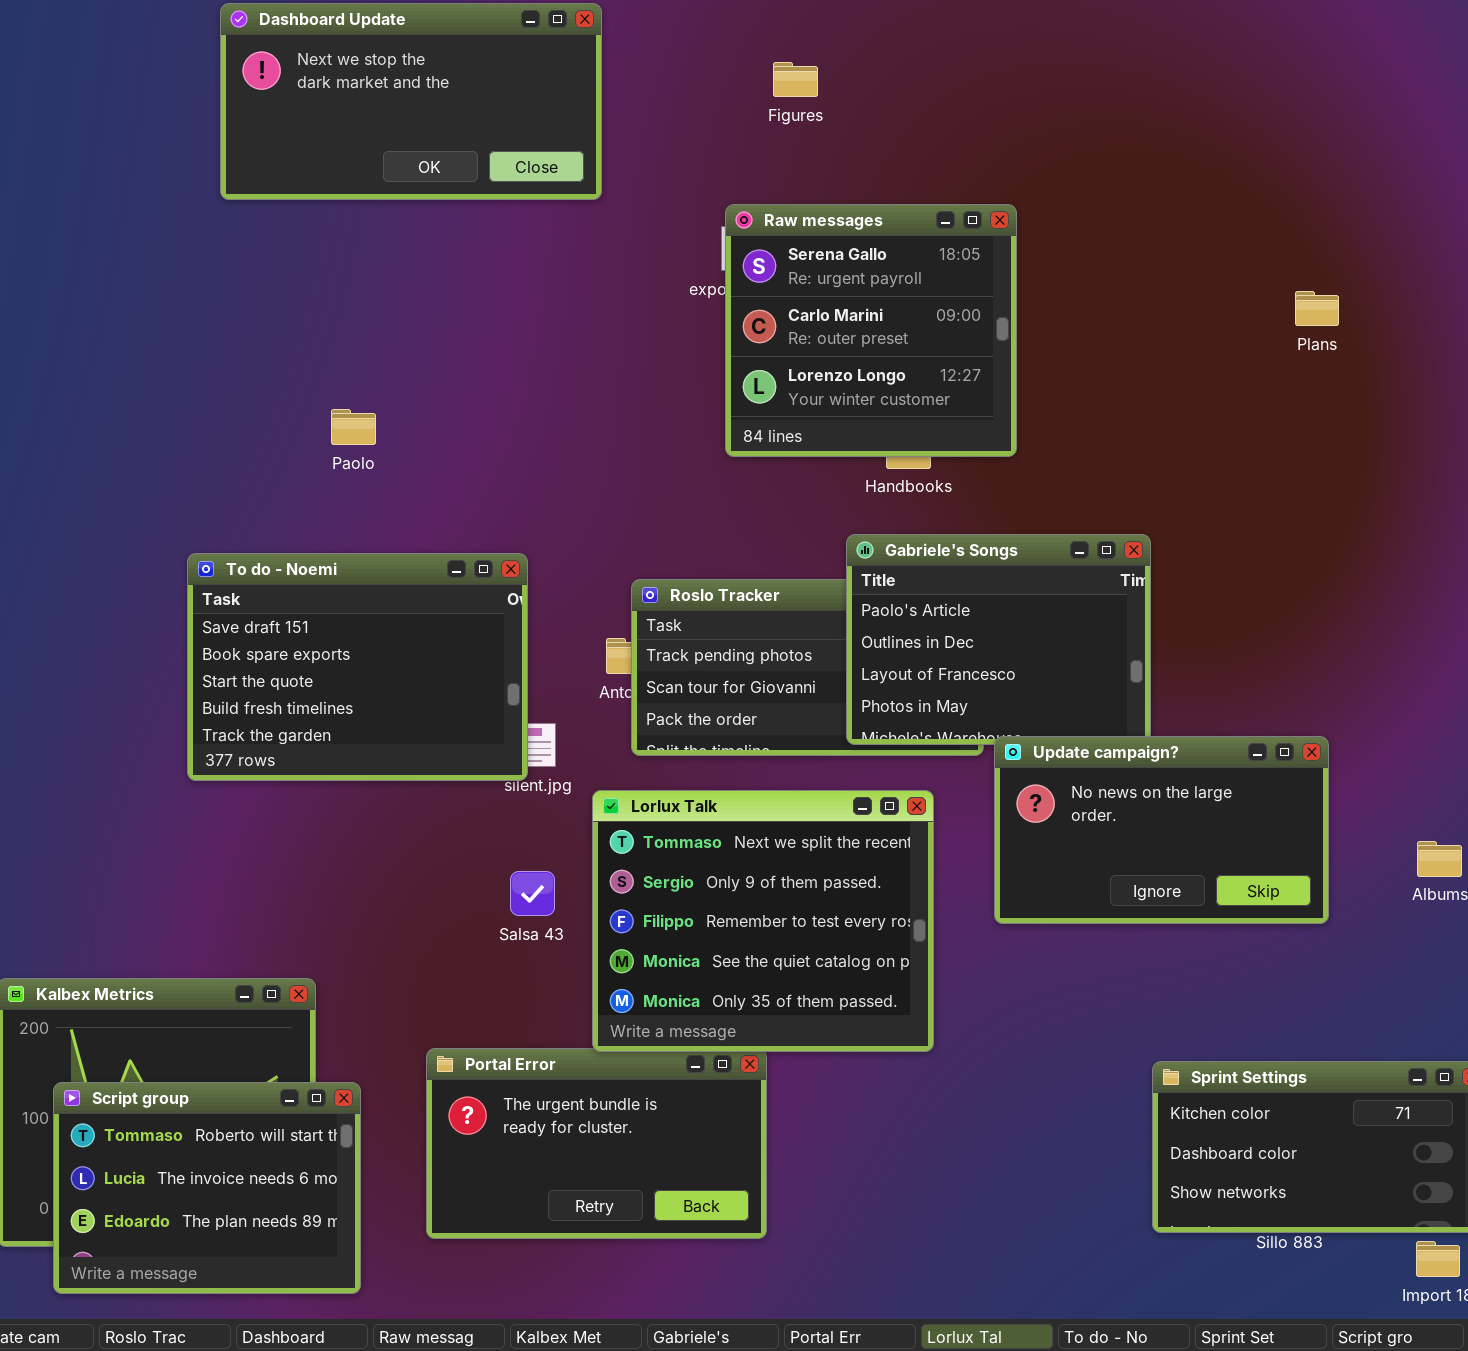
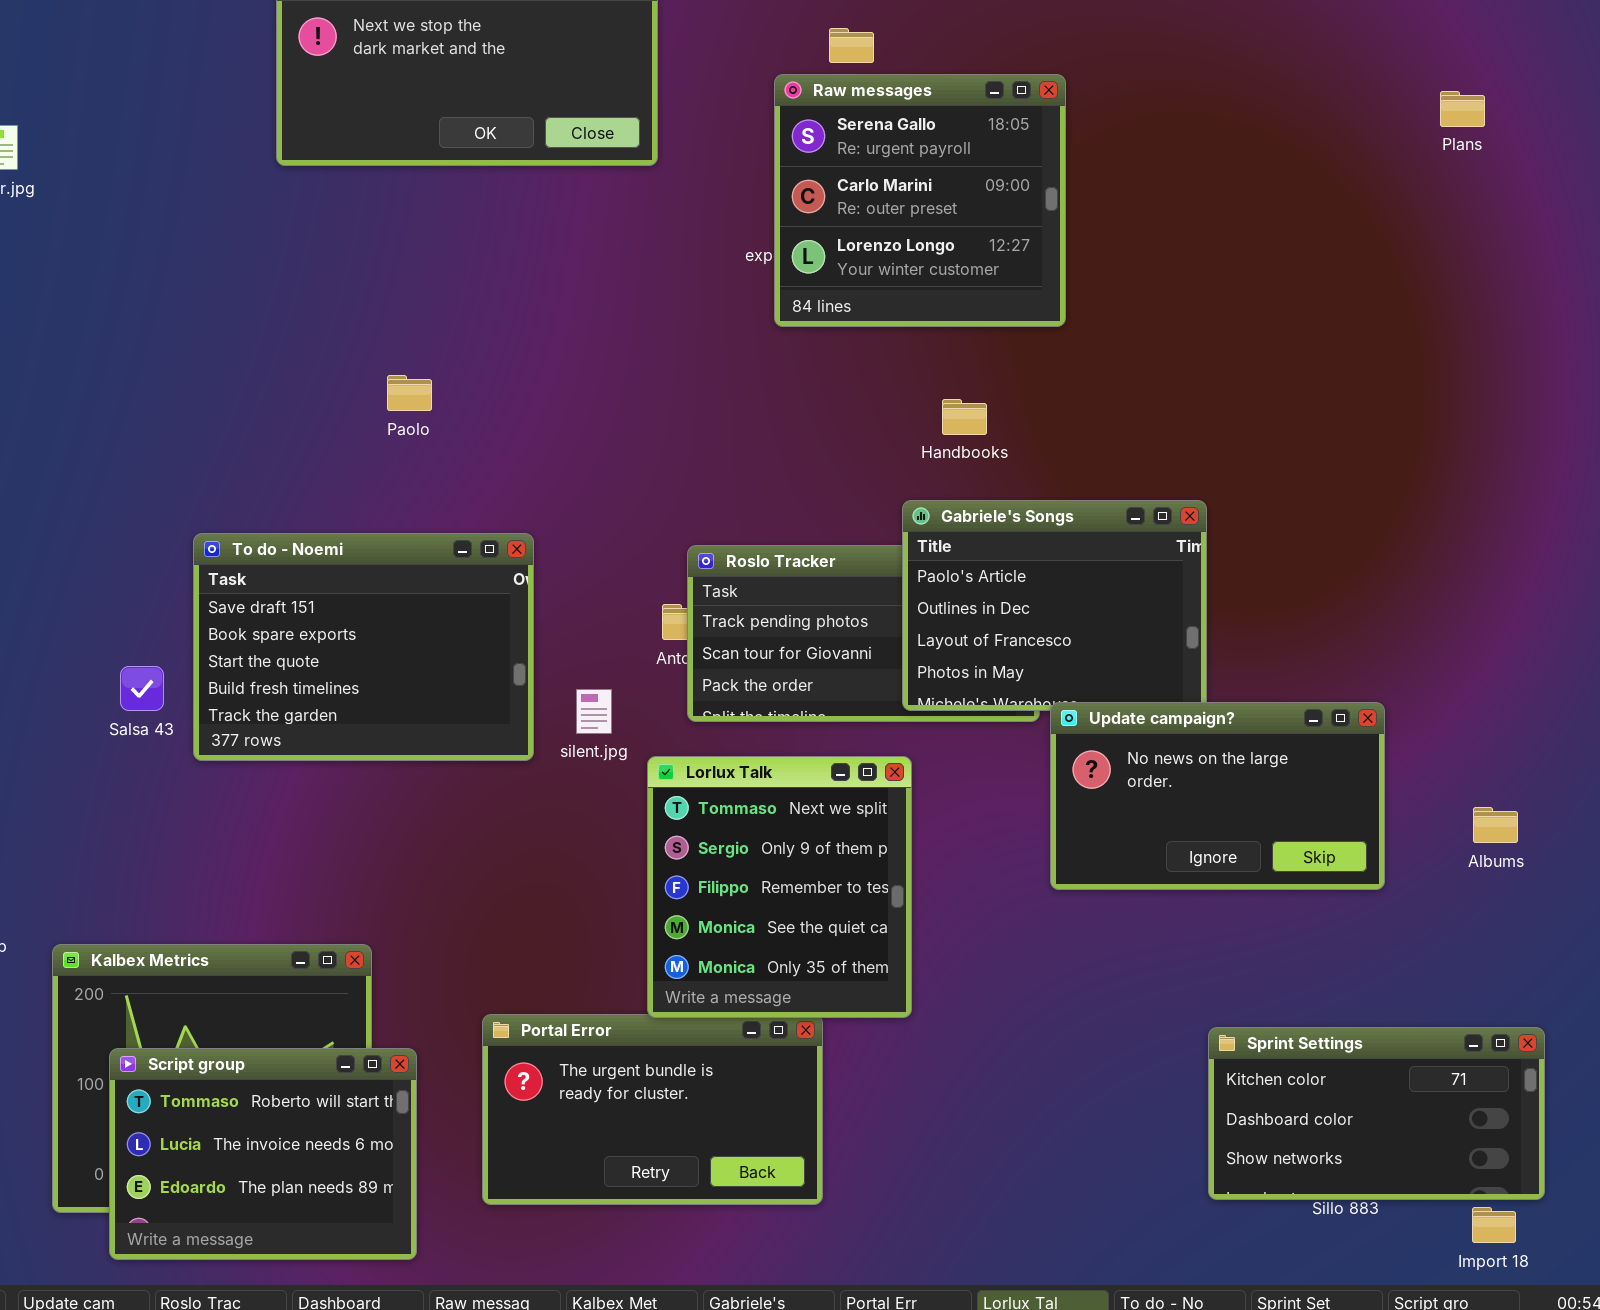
Raw messages: [725,204,1017,457] -> [774,74,1066,327], moved
Plans: [1295,291,1339,326] -> [1440,91,1485,127], moved
To do - Noemi: [187,553,528,781] -> [193,533,534,761], moved
Lorlux Talk: [592,790,934,1052] -> [647,756,912,1018], resized
Salsa 43: [510,871,555,916] -> [120,666,164,711], moved

